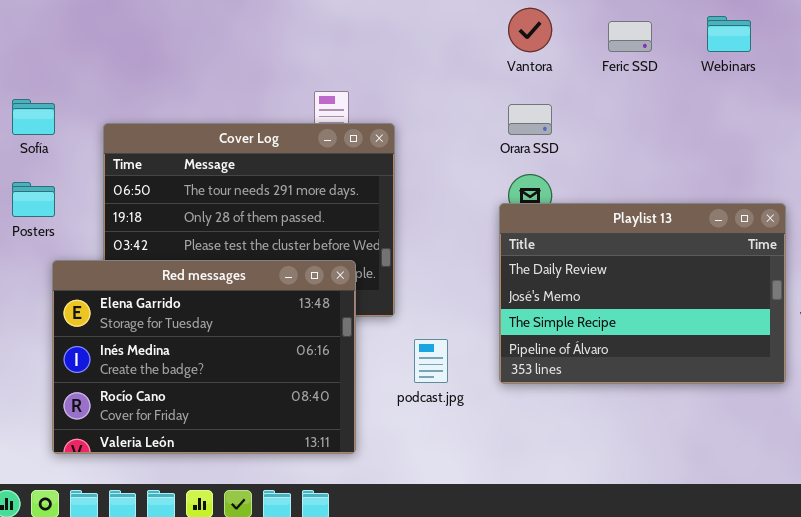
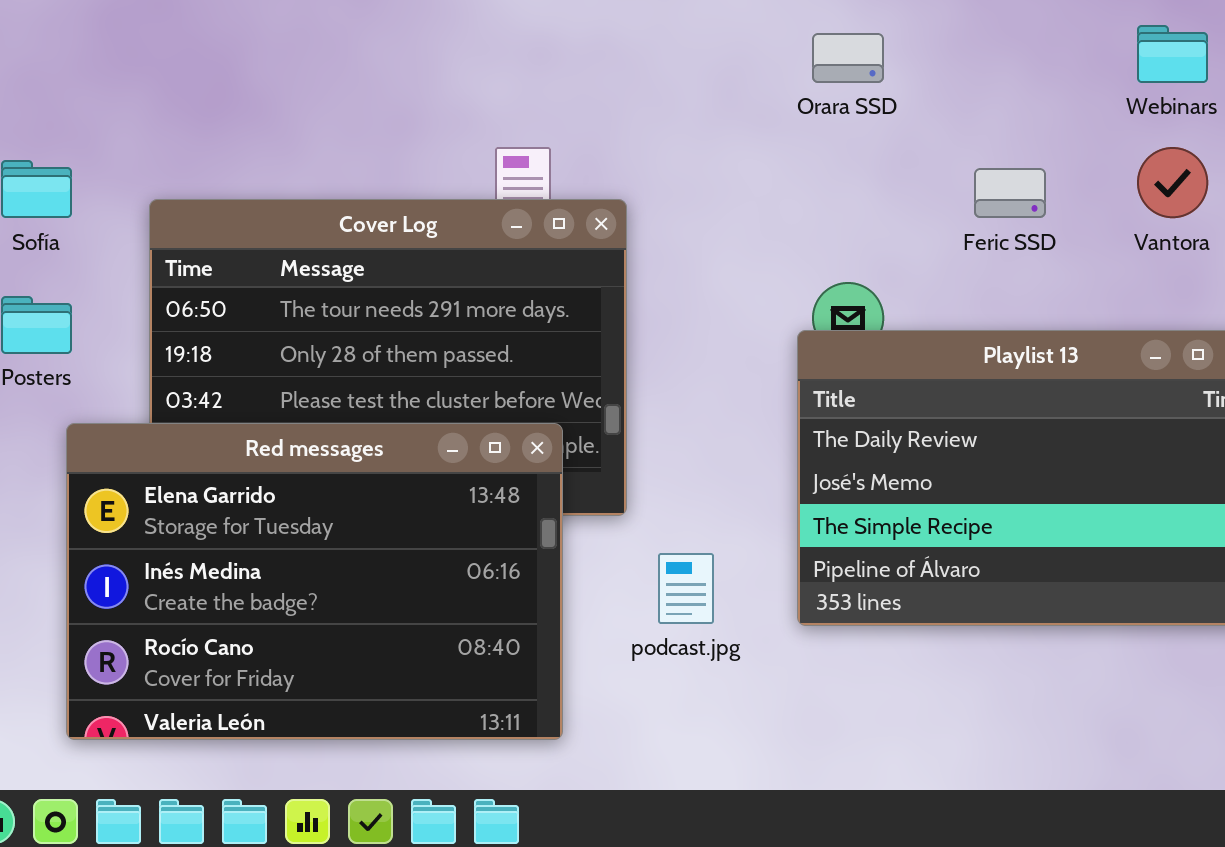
Vantora: [508,8,552,52] -> [1137,147,1208,218], moved
Feric SSD: [608,21,652,52] -> [974,168,1046,218], moved
Orara SSD: [508,104,552,135] -> [812,33,884,83], moved

